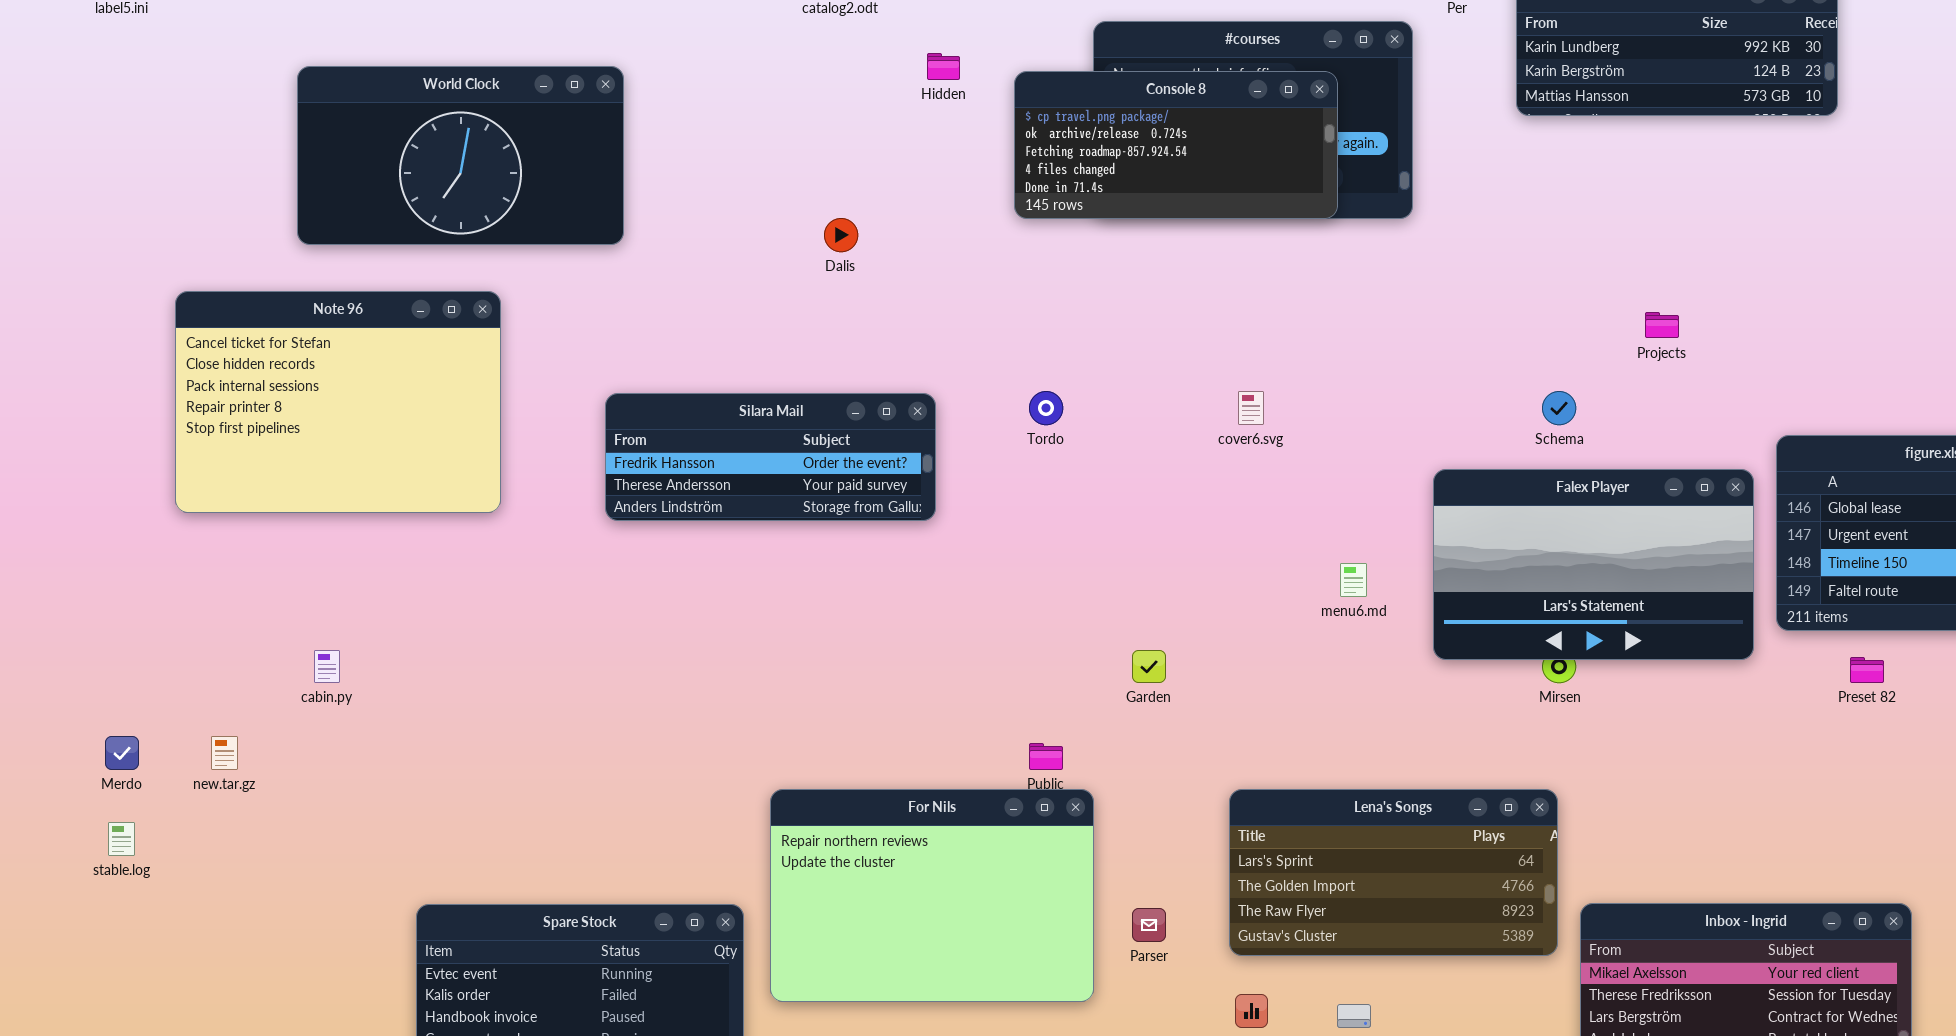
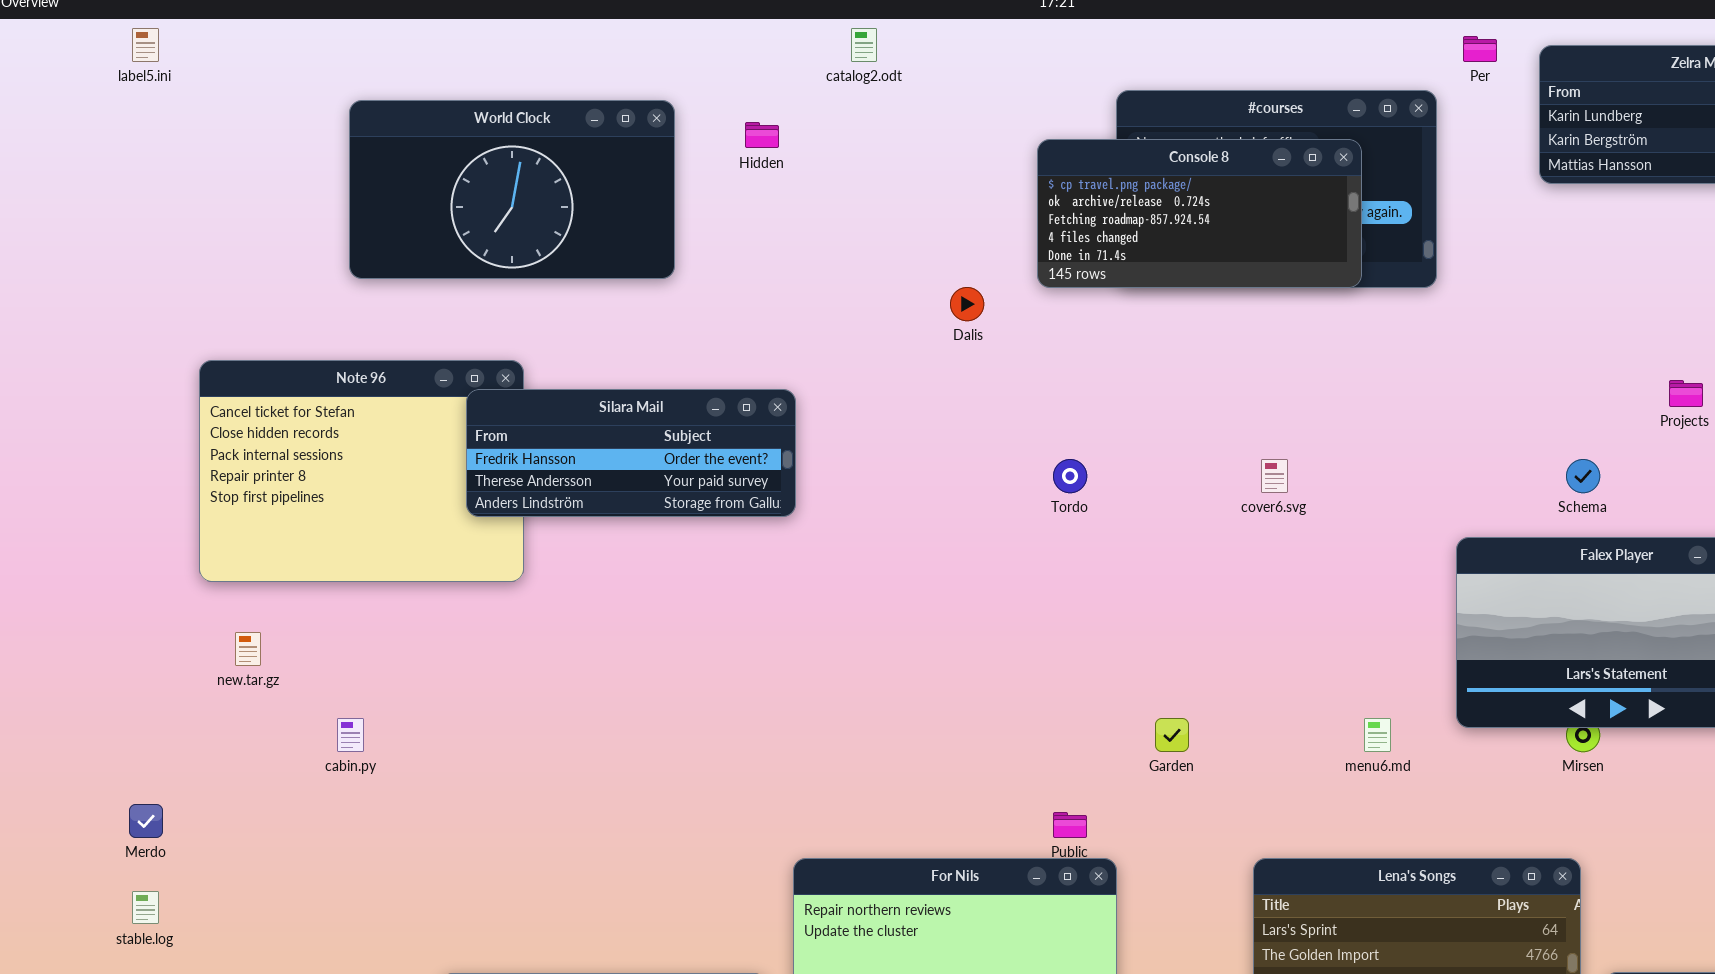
Hidden: [927,53,960,80] -> [745,122,779,148], moved
World Clock: [297,66,624,245] -> [349,100,675,279], moved
Dalis: [824,218,858,252] -> [950,287,984,321], moved
Silara Mail: [605,393,936,521] -> [466,389,796,517], moved
menu6.md: [1340,563,1367,597] -> [1364,718,1391,752], moved
new.tar.gz: [211,736,238,770] -> [235,632,261,666], moved

